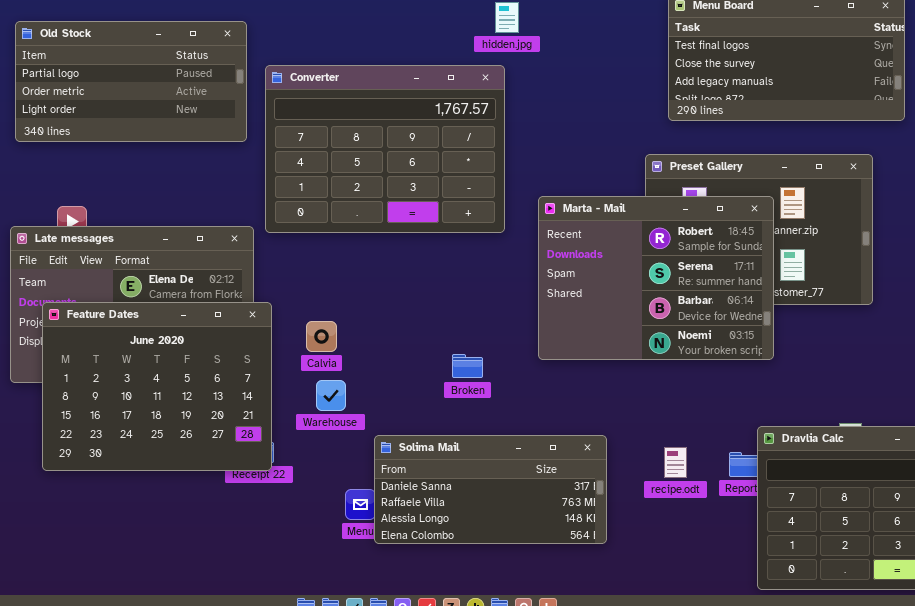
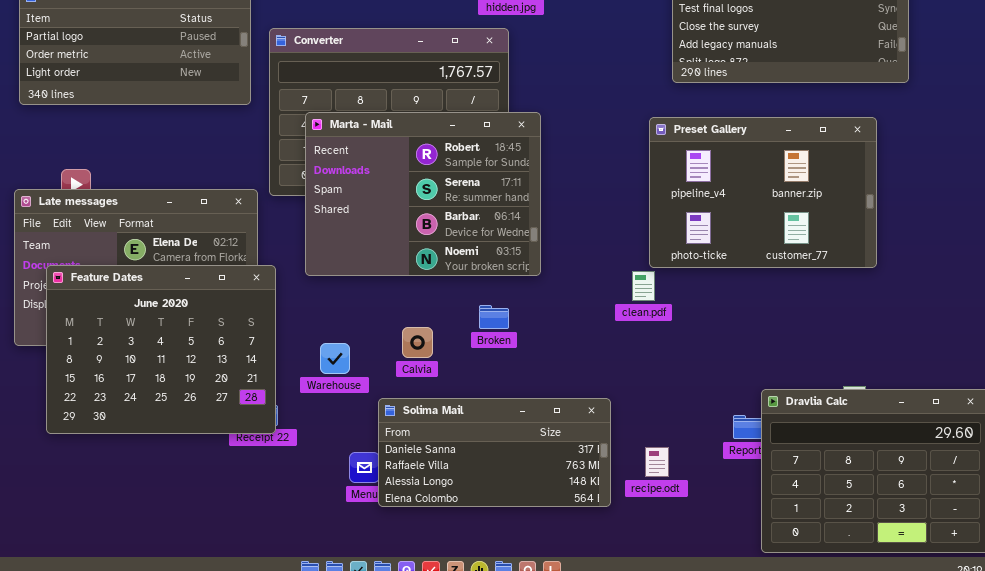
Marta - Mail: [538,196,774,360] -> [305,112,541,276], moved
Calvia: [306,321,337,352] -> [402,327,433,358], moved
Broken: [452,354,483,378] -> [479,305,509,329], moved
recipe.odt: [664,447,687,478] -> [645,447,669,477], moved

